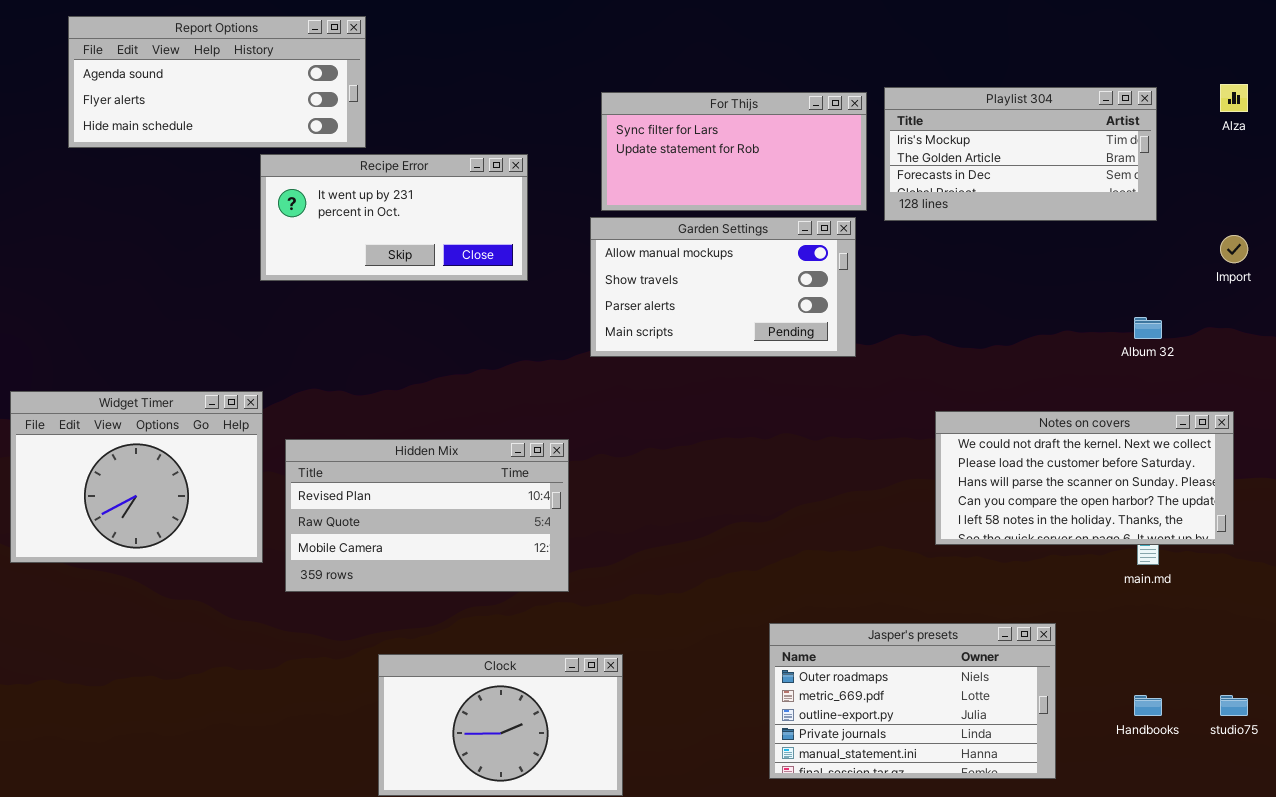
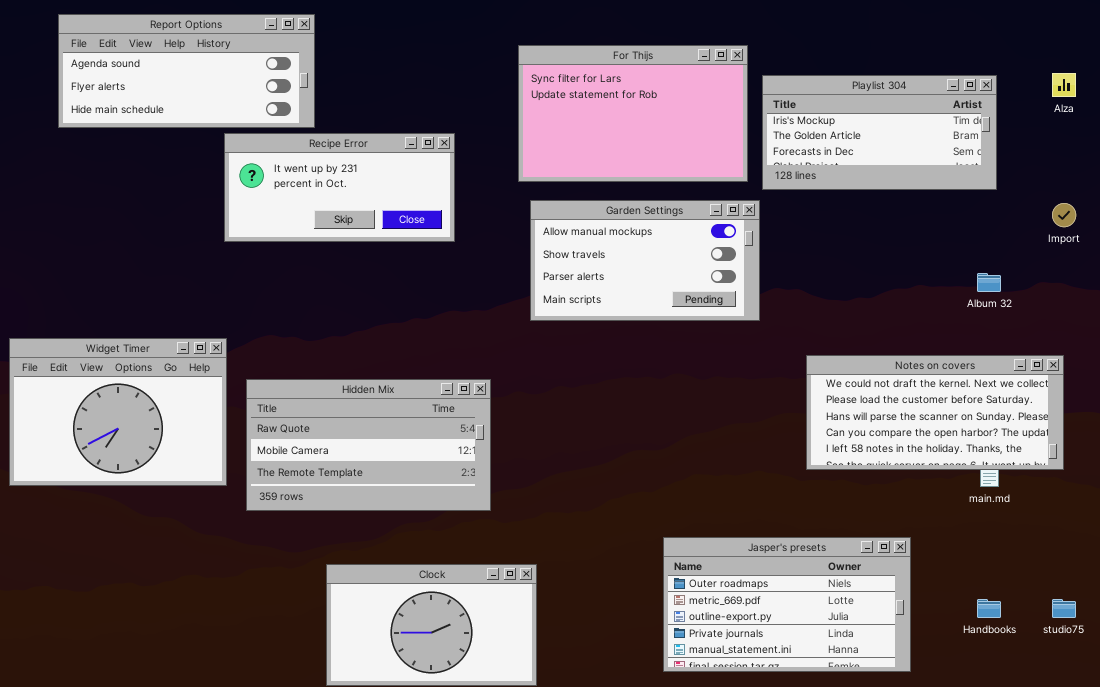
For Thijs: [601,92,867,211] -> [518,45,748,182], resized
Garden Settings: [590,217,856,357] -> [530,200,760,321], moved
Hidden Mix: [285,439,569,592] -> [246,379,491,511], scrolled down 1 row

